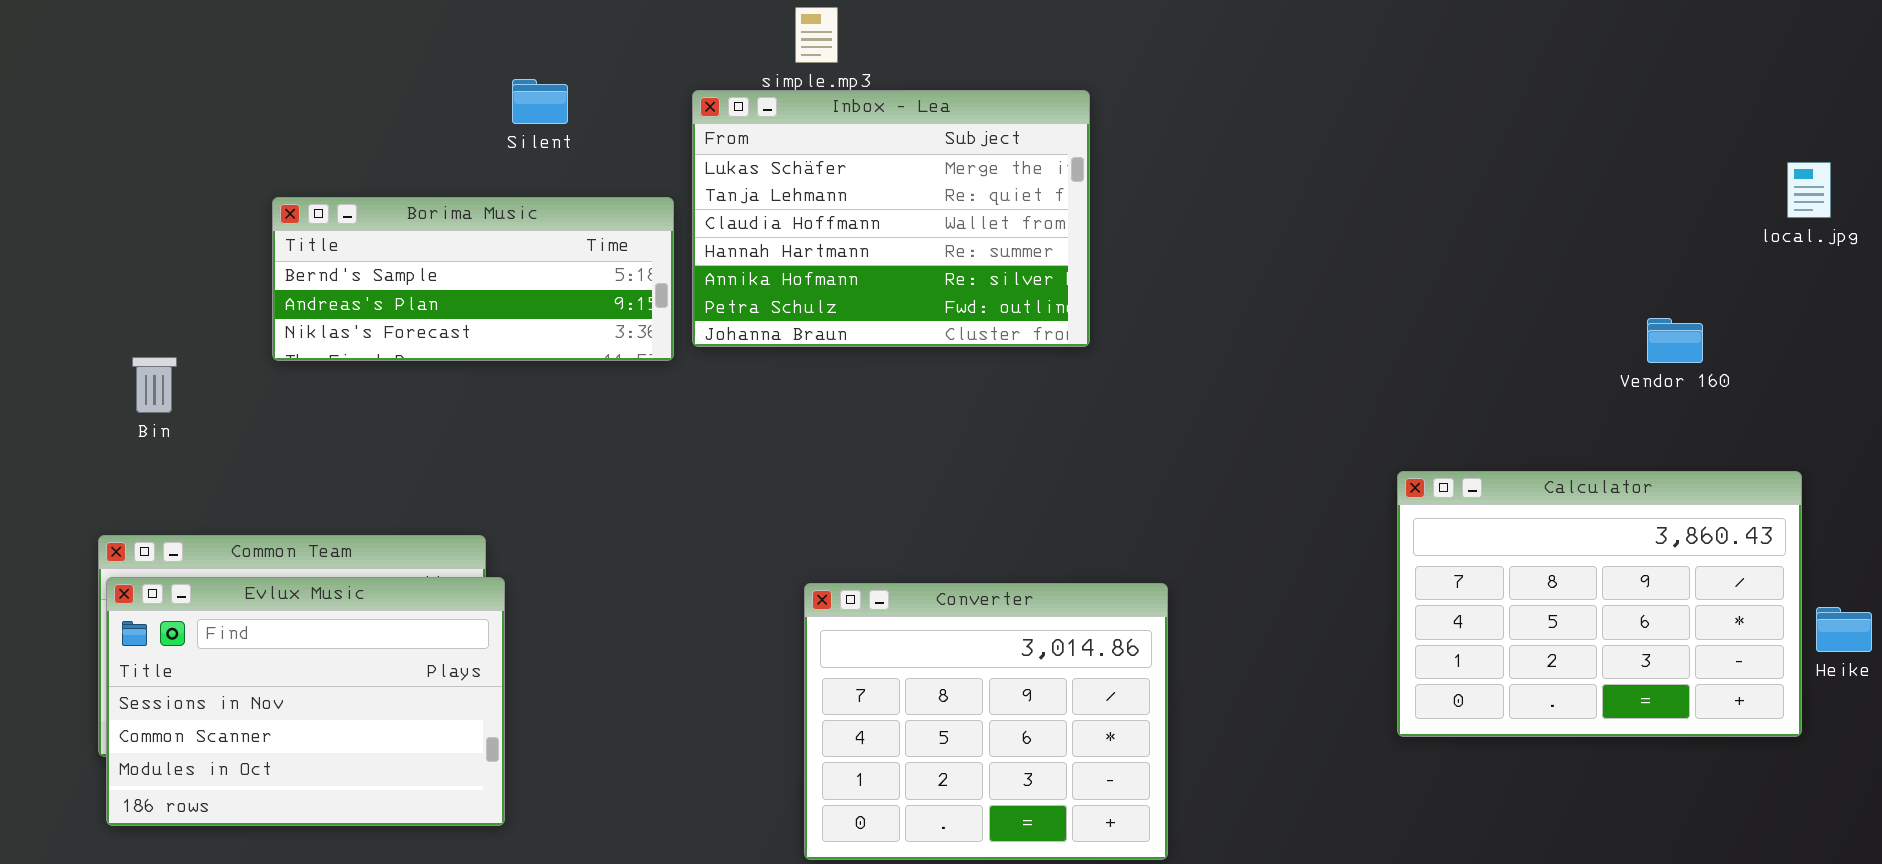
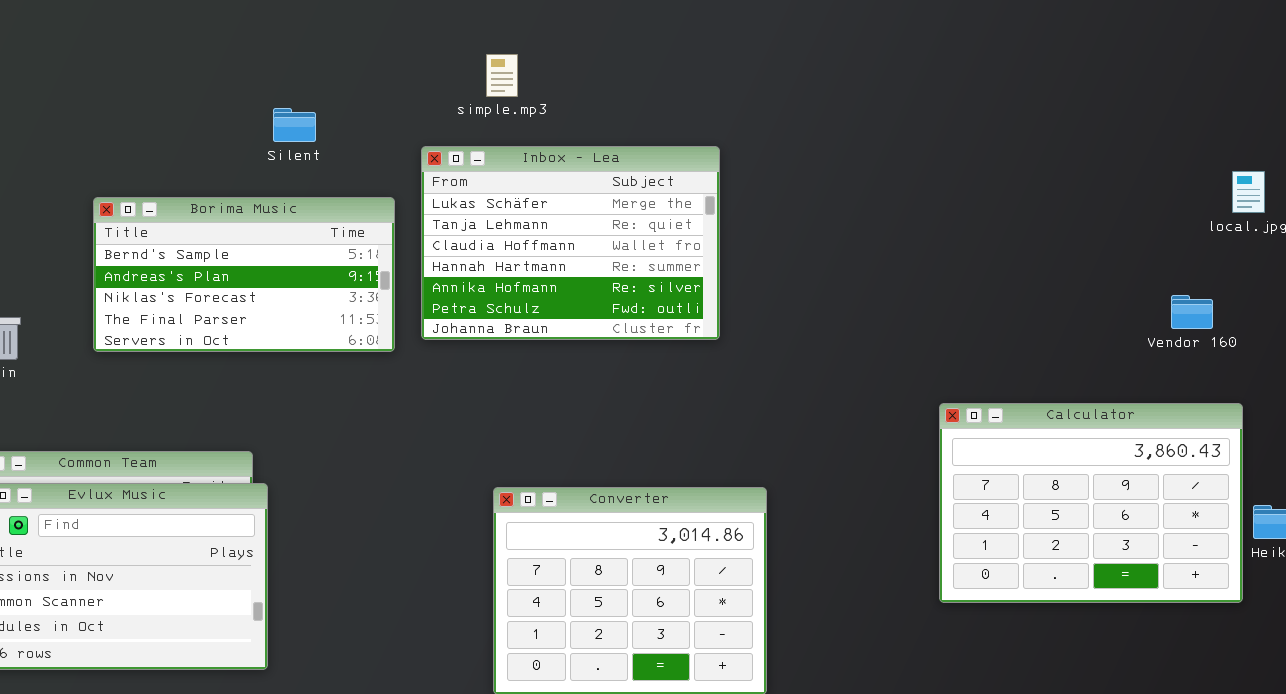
Inbox - Lea: [692,90,1090,347] -> [421,146,720,340], moved
Borima Music: [272,197,674,361] -> [93,197,395,352], resized
Vendor 160: [1647,318,1703,363] -> [1171,295,1213,329], moved

